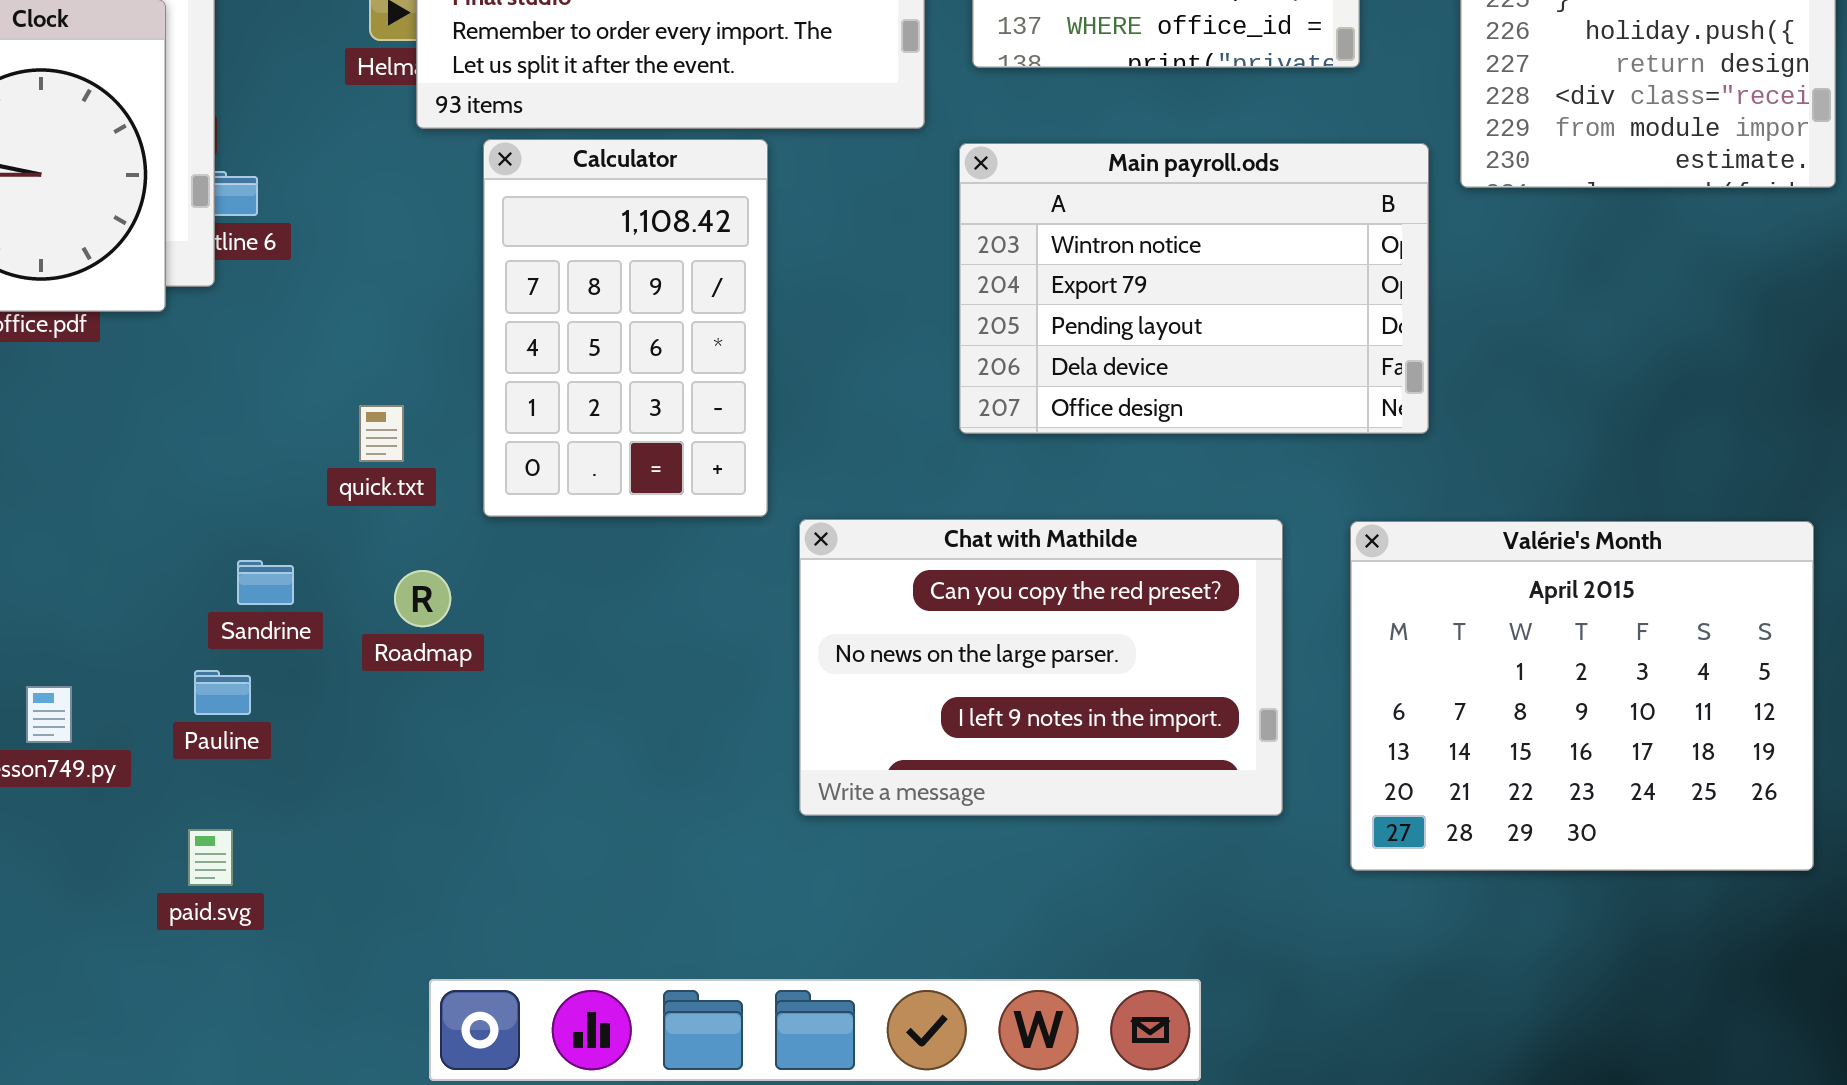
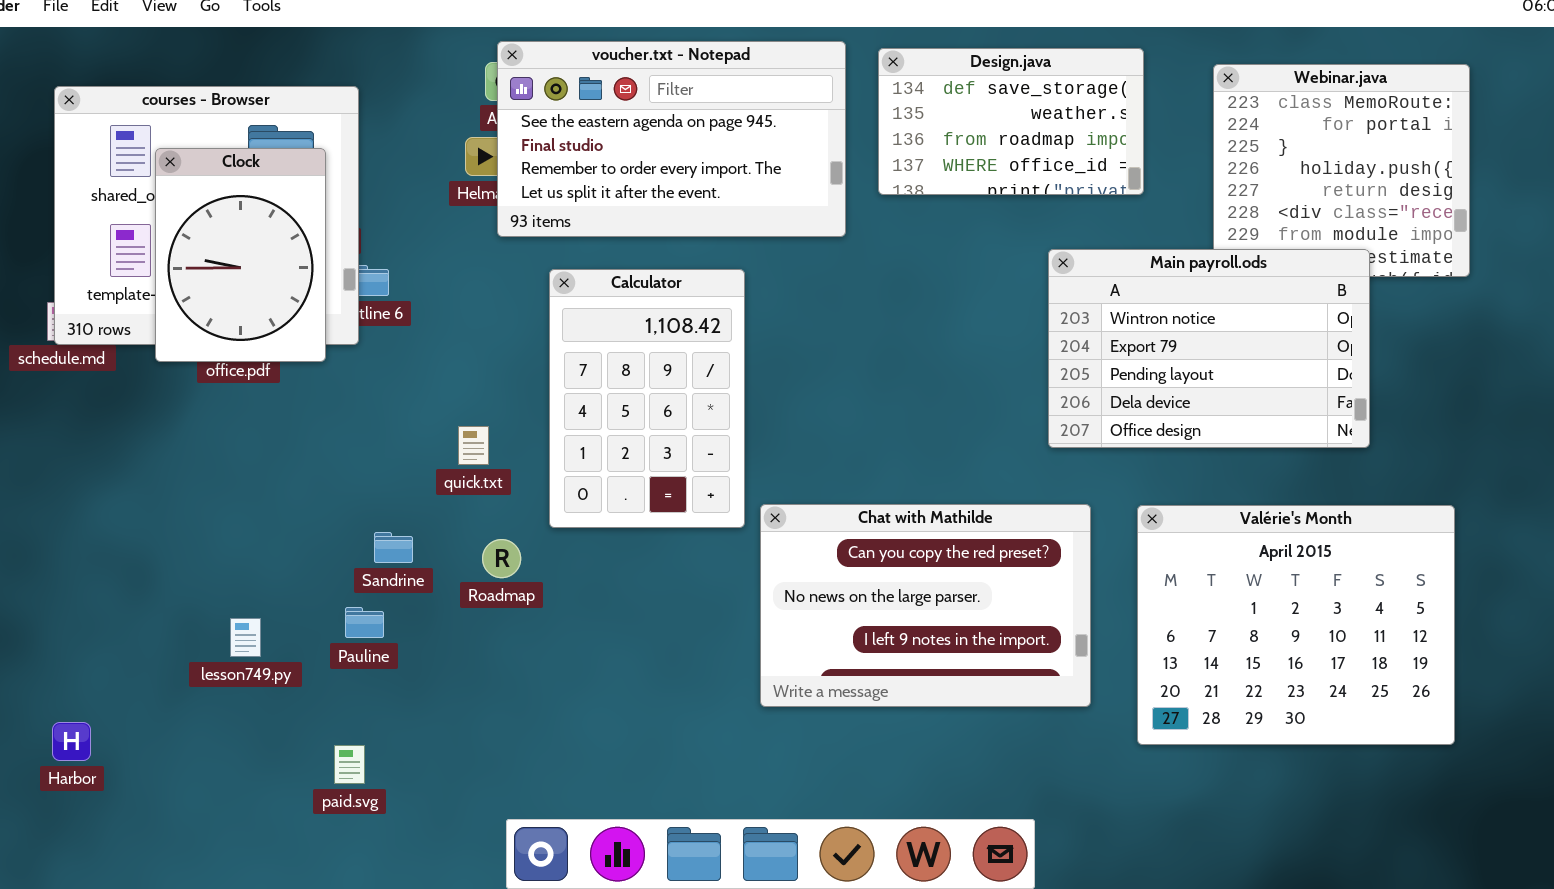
Calculator: [483,139,768,517] -> [549,269,745,528], moved
Main payroll.ods: [959,143,1429,434] -> [1048,249,1370,448], moved
paid.svg: [188,829,233,886] -> [334,745,365,784], moved

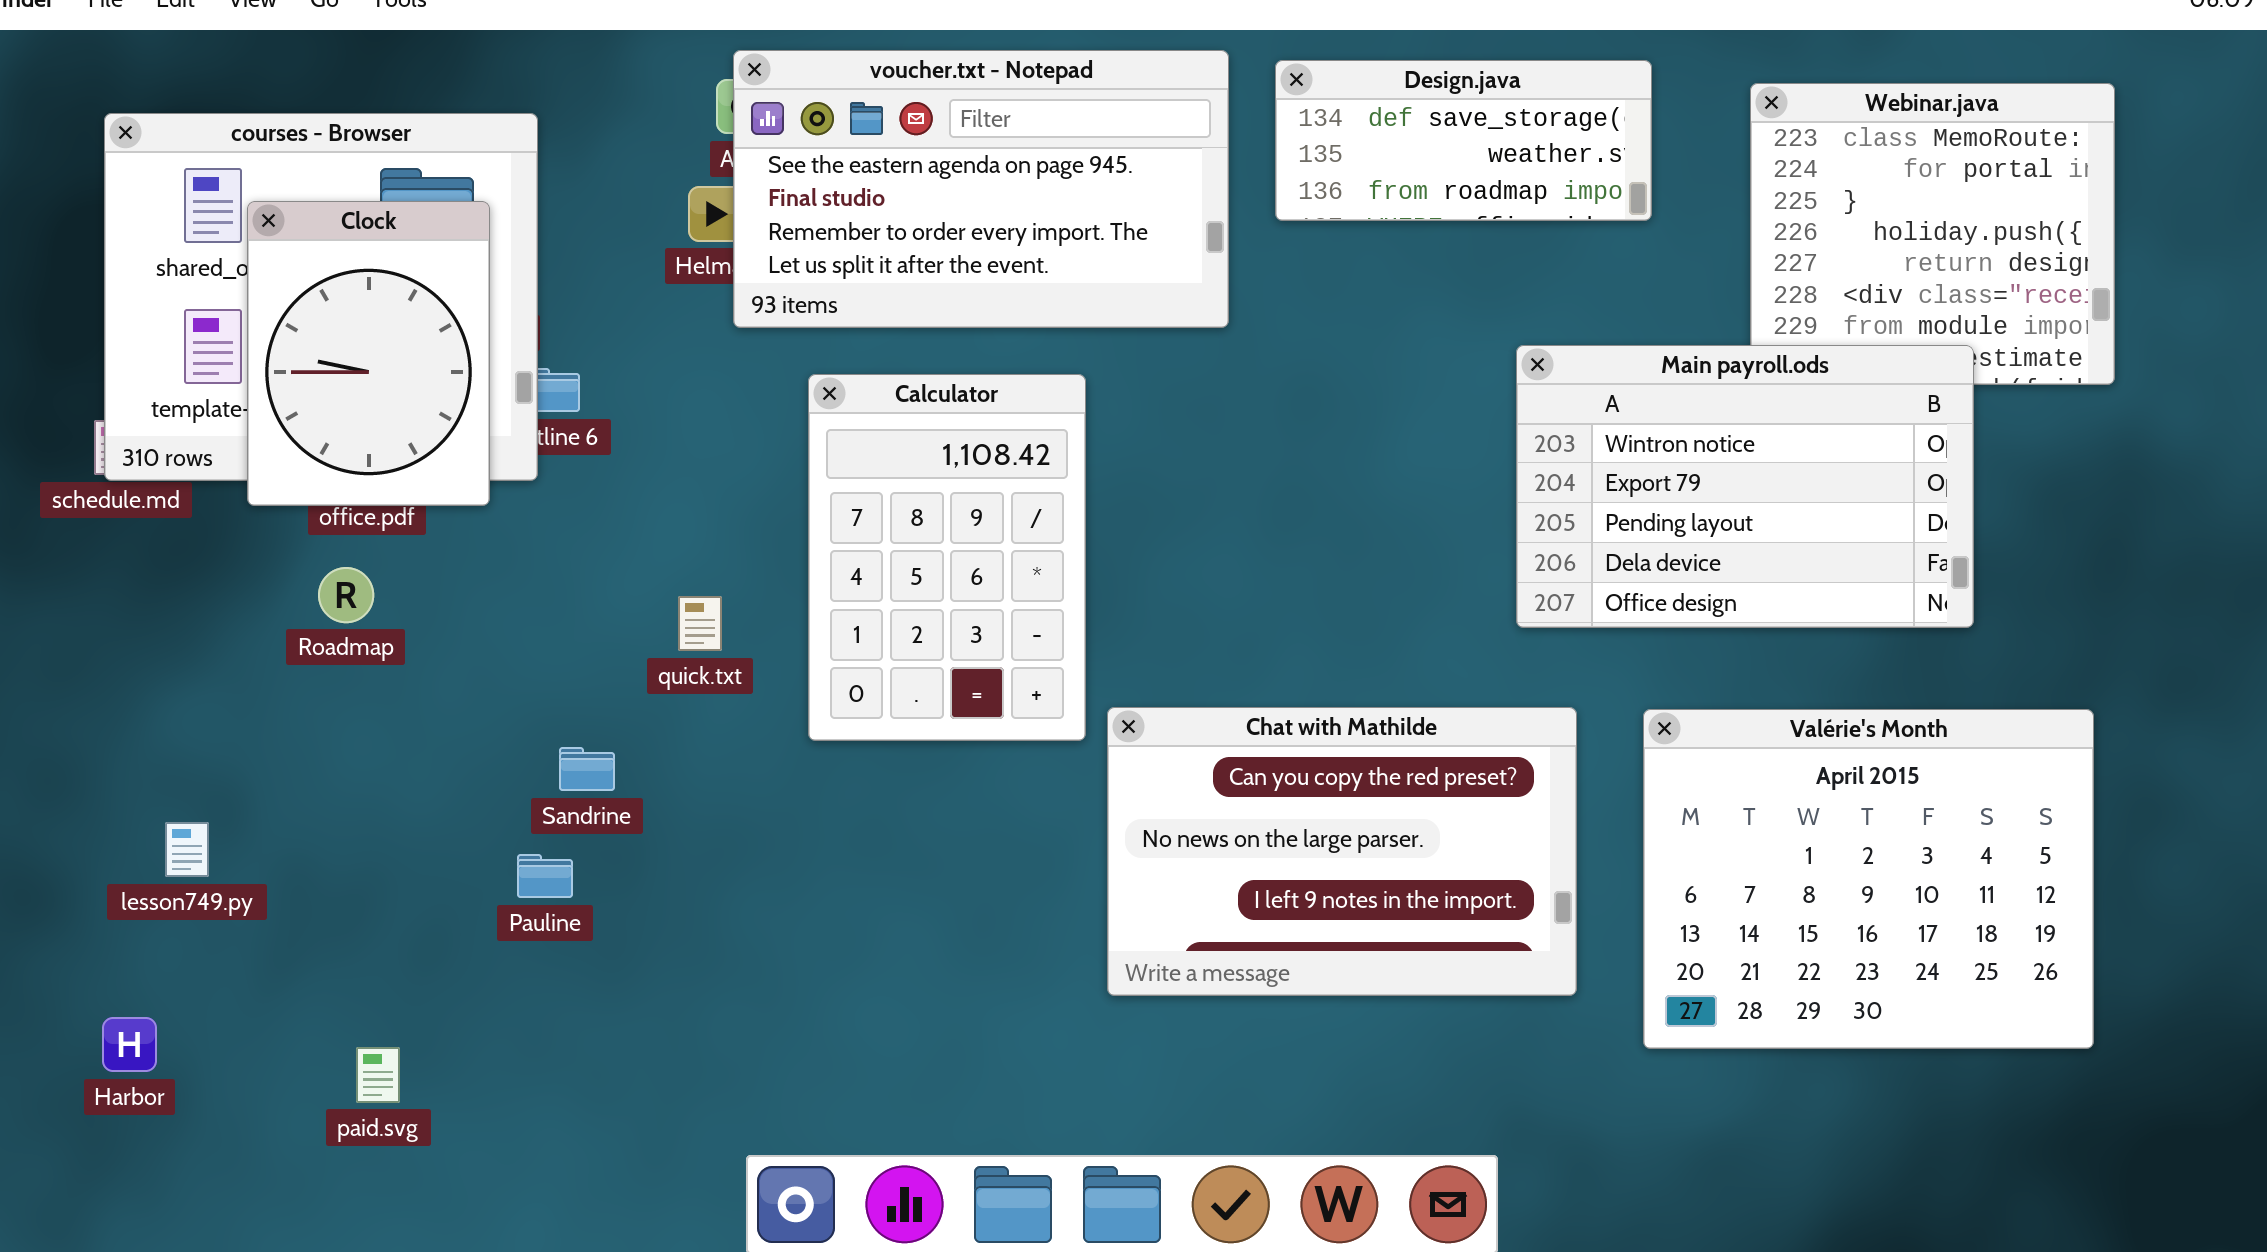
Design.java: [878,48,1144,195] -> [1275,60,1652,221], resized
Roadmap: [482,539,521,578] -> [318,567,374,623], moved
lesson749.py: [230,618,261,657] -> [165,822,209,877], moved
paid.svg: [334,745,365,784] -> [356,1047,400,1103], moved

